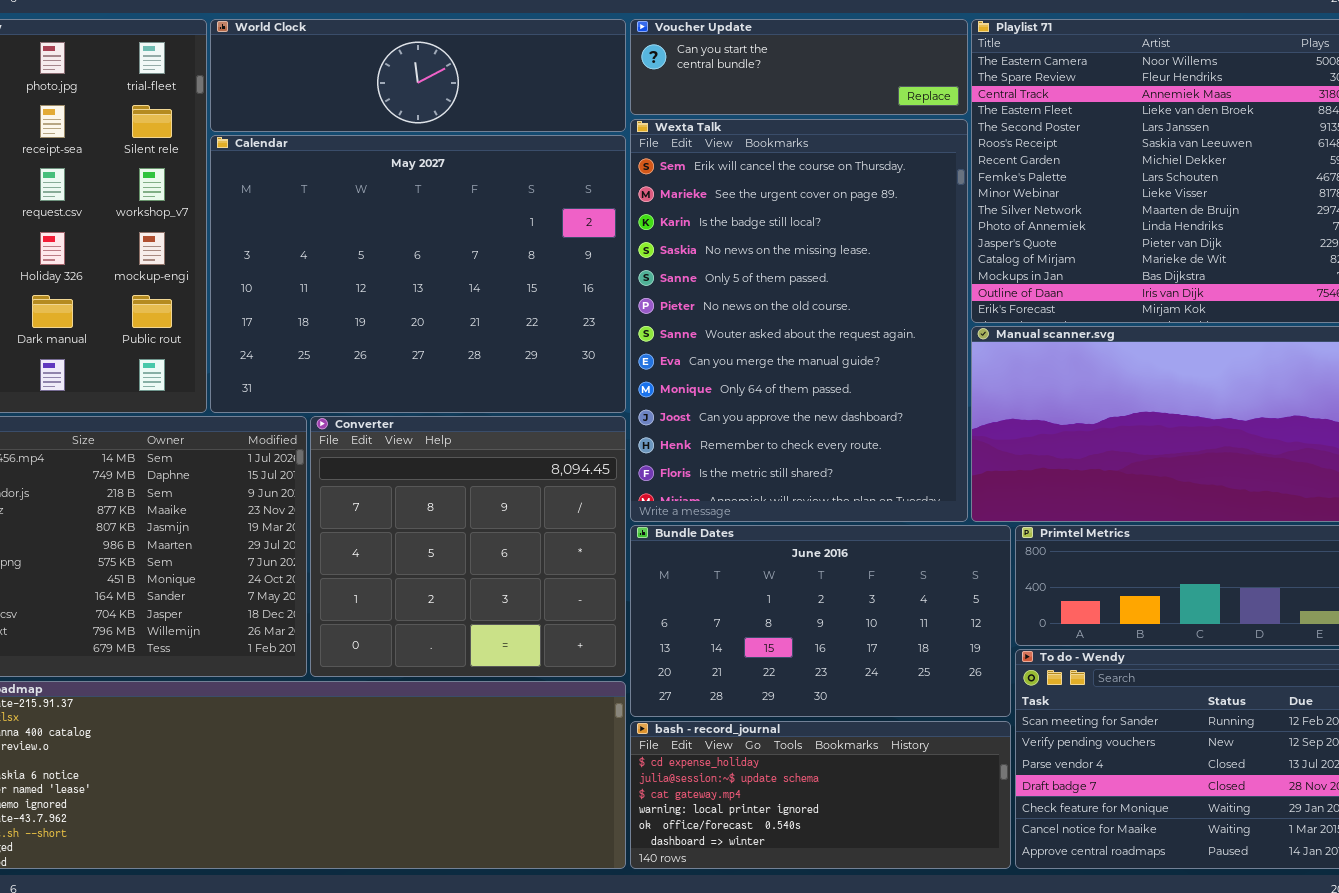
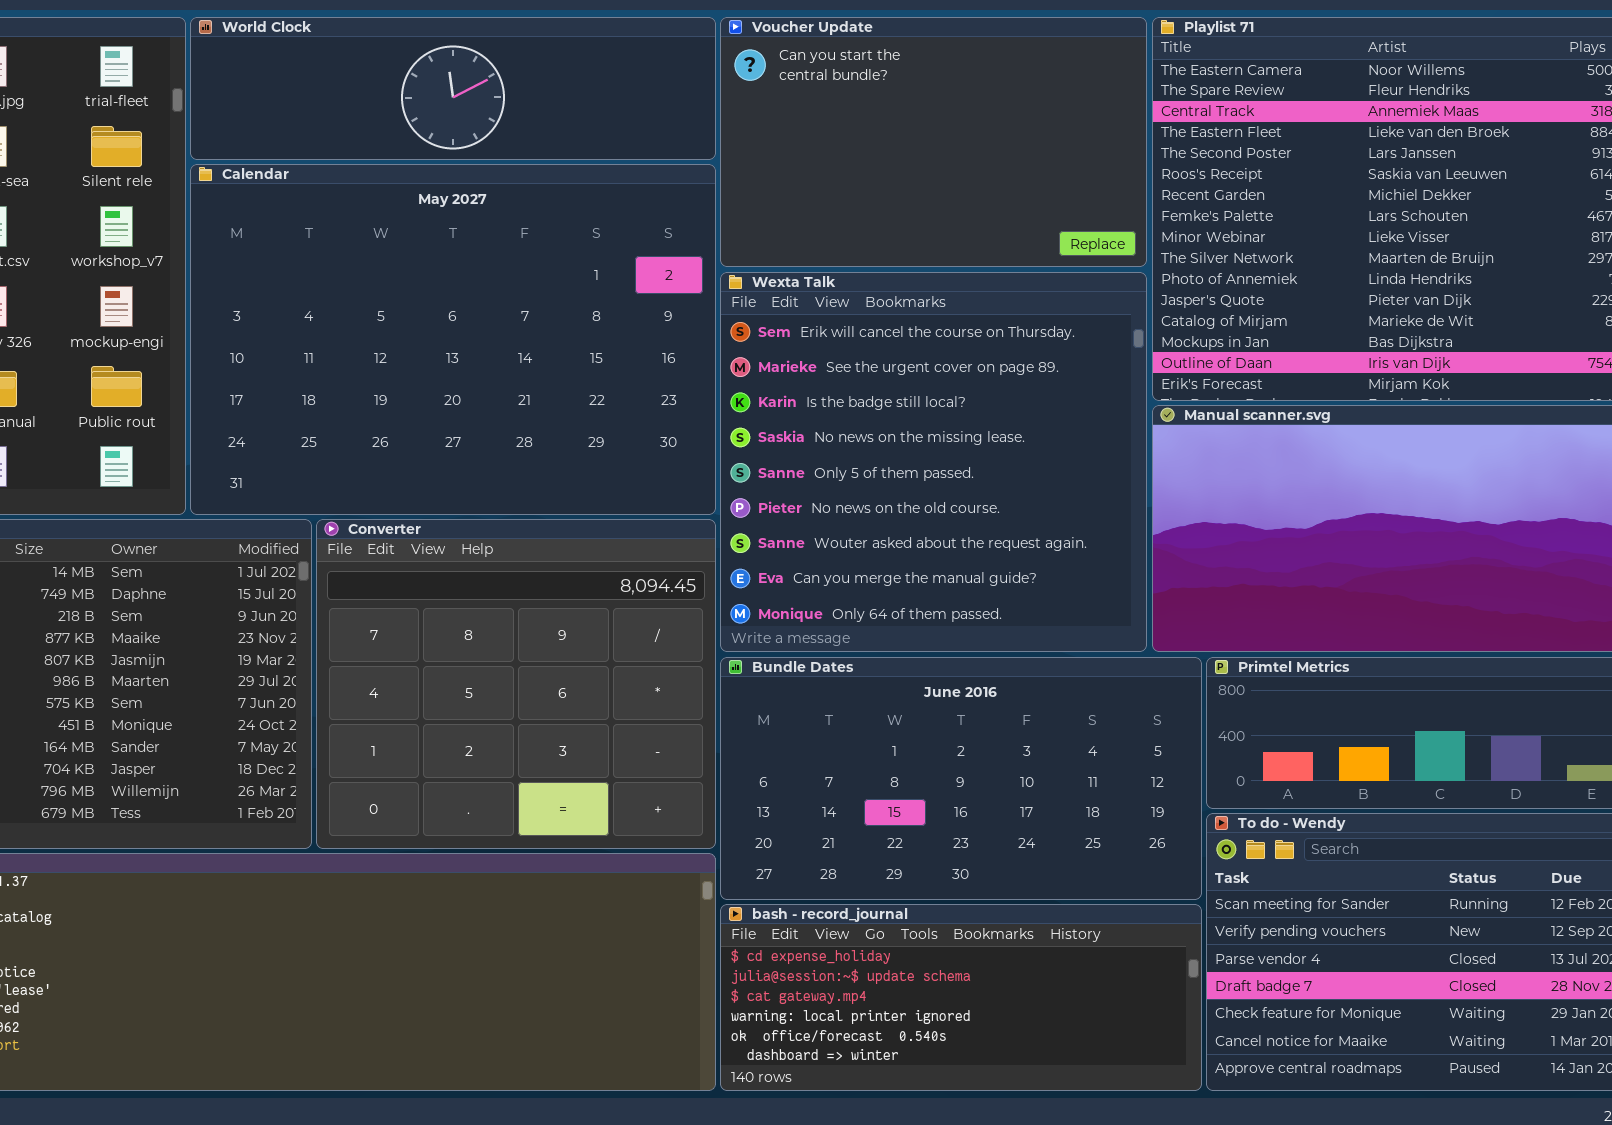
Voucher Update: [630,19,968,115] -> [720,17,1147,267], resized
Wexta Talk: [630,119,968,522] -> [720,272,1147,652], resized

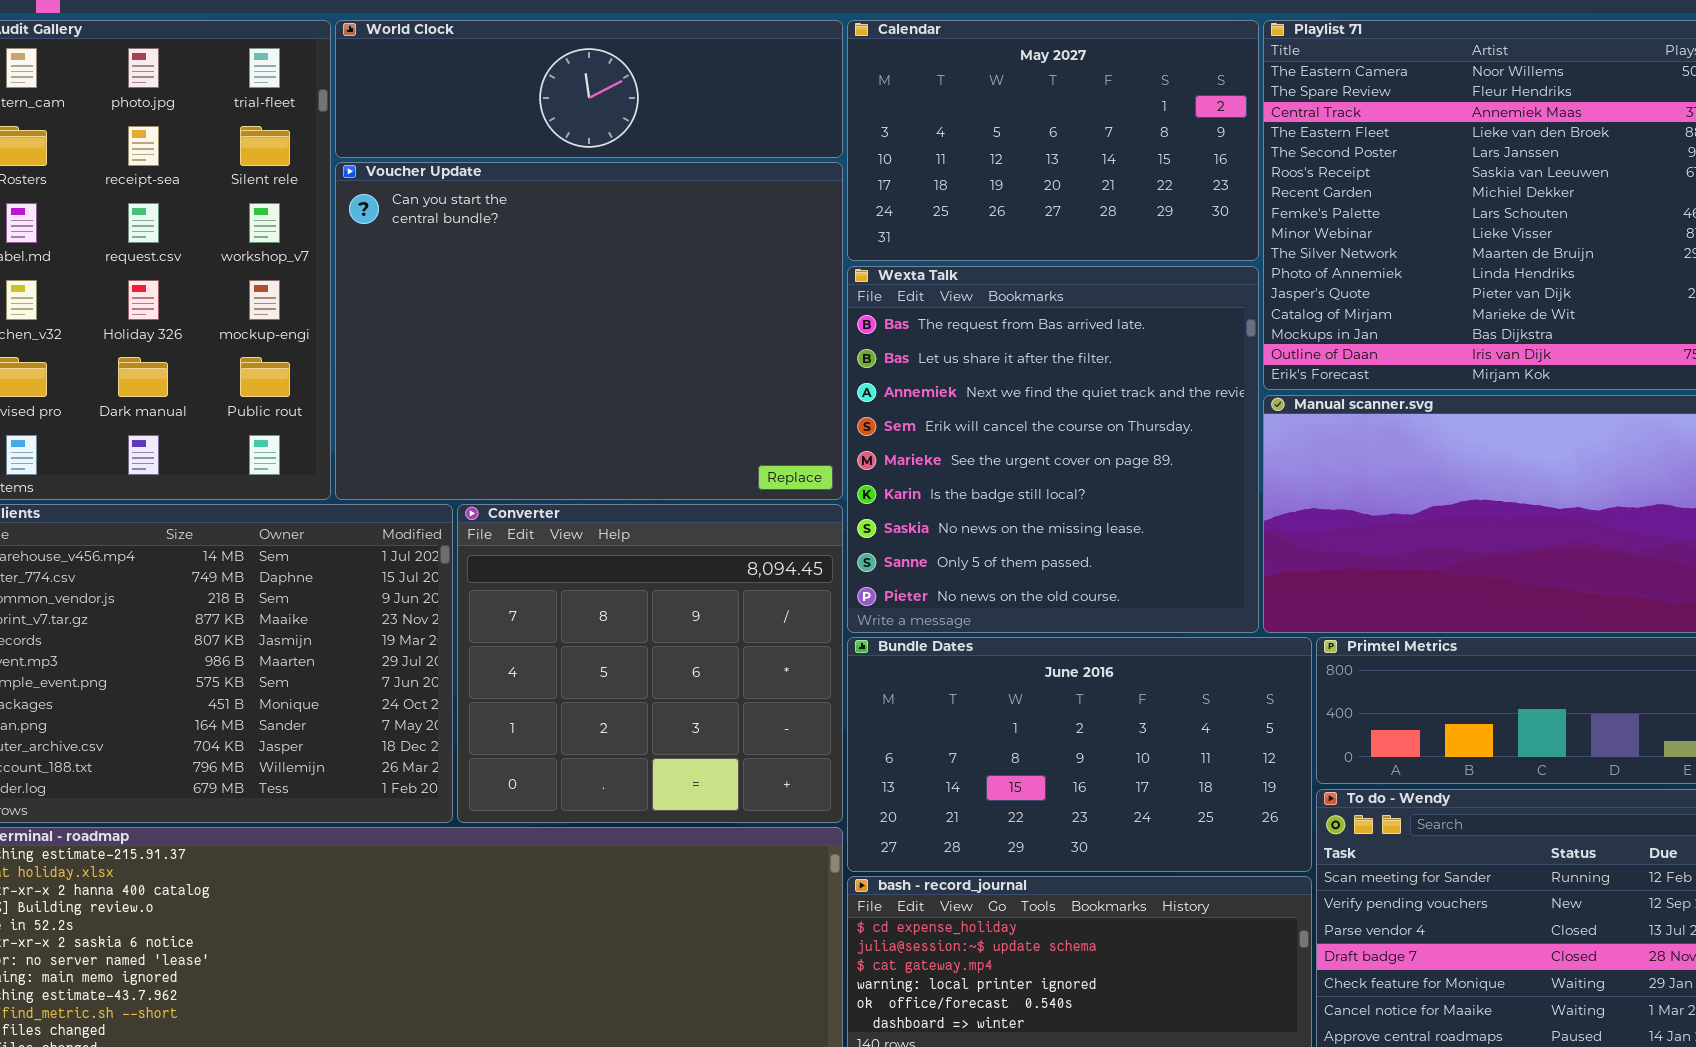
Voucher Update: [720,17,1147,267] -> [335,162,843,500], moved, resized
Calendar: [190,164,716,515] -> [847,20,1259,261], moved, resized
Wexta Talk: [720,272,1147,652] -> [847,266,1259,633], scrolled up 3 rows

